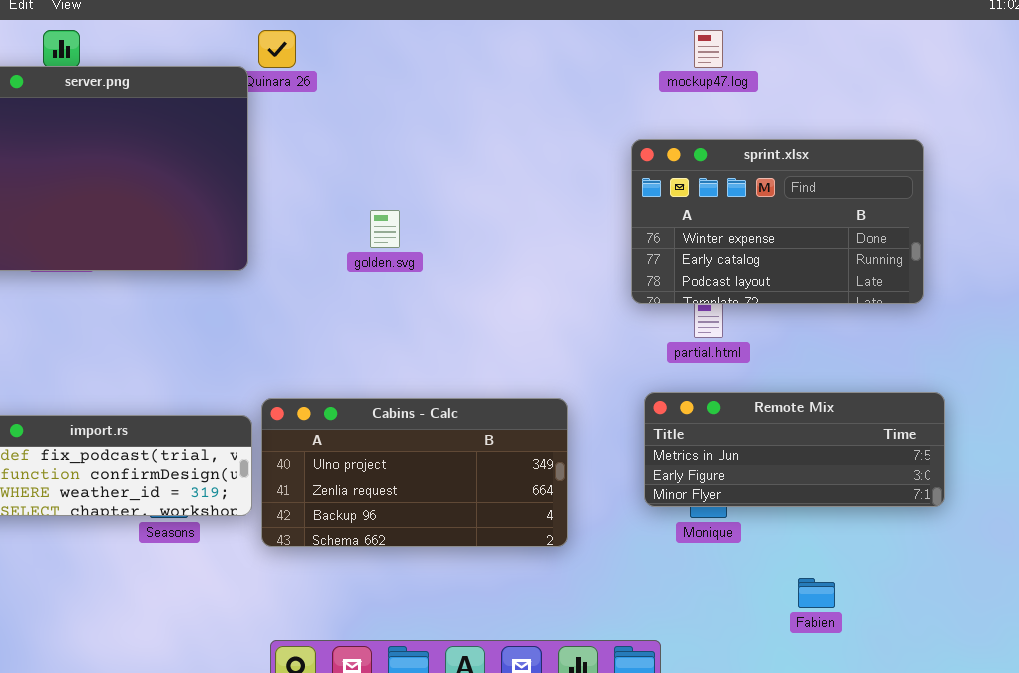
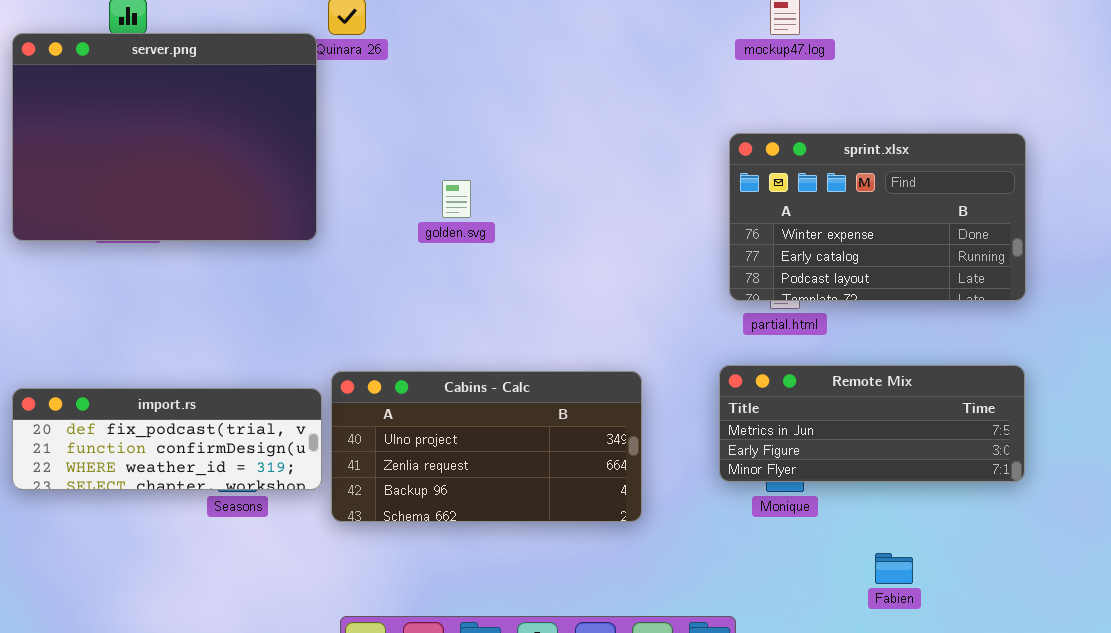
sprint.xlsx: [631,139,924,304] -> [729,133,1026,301], moved

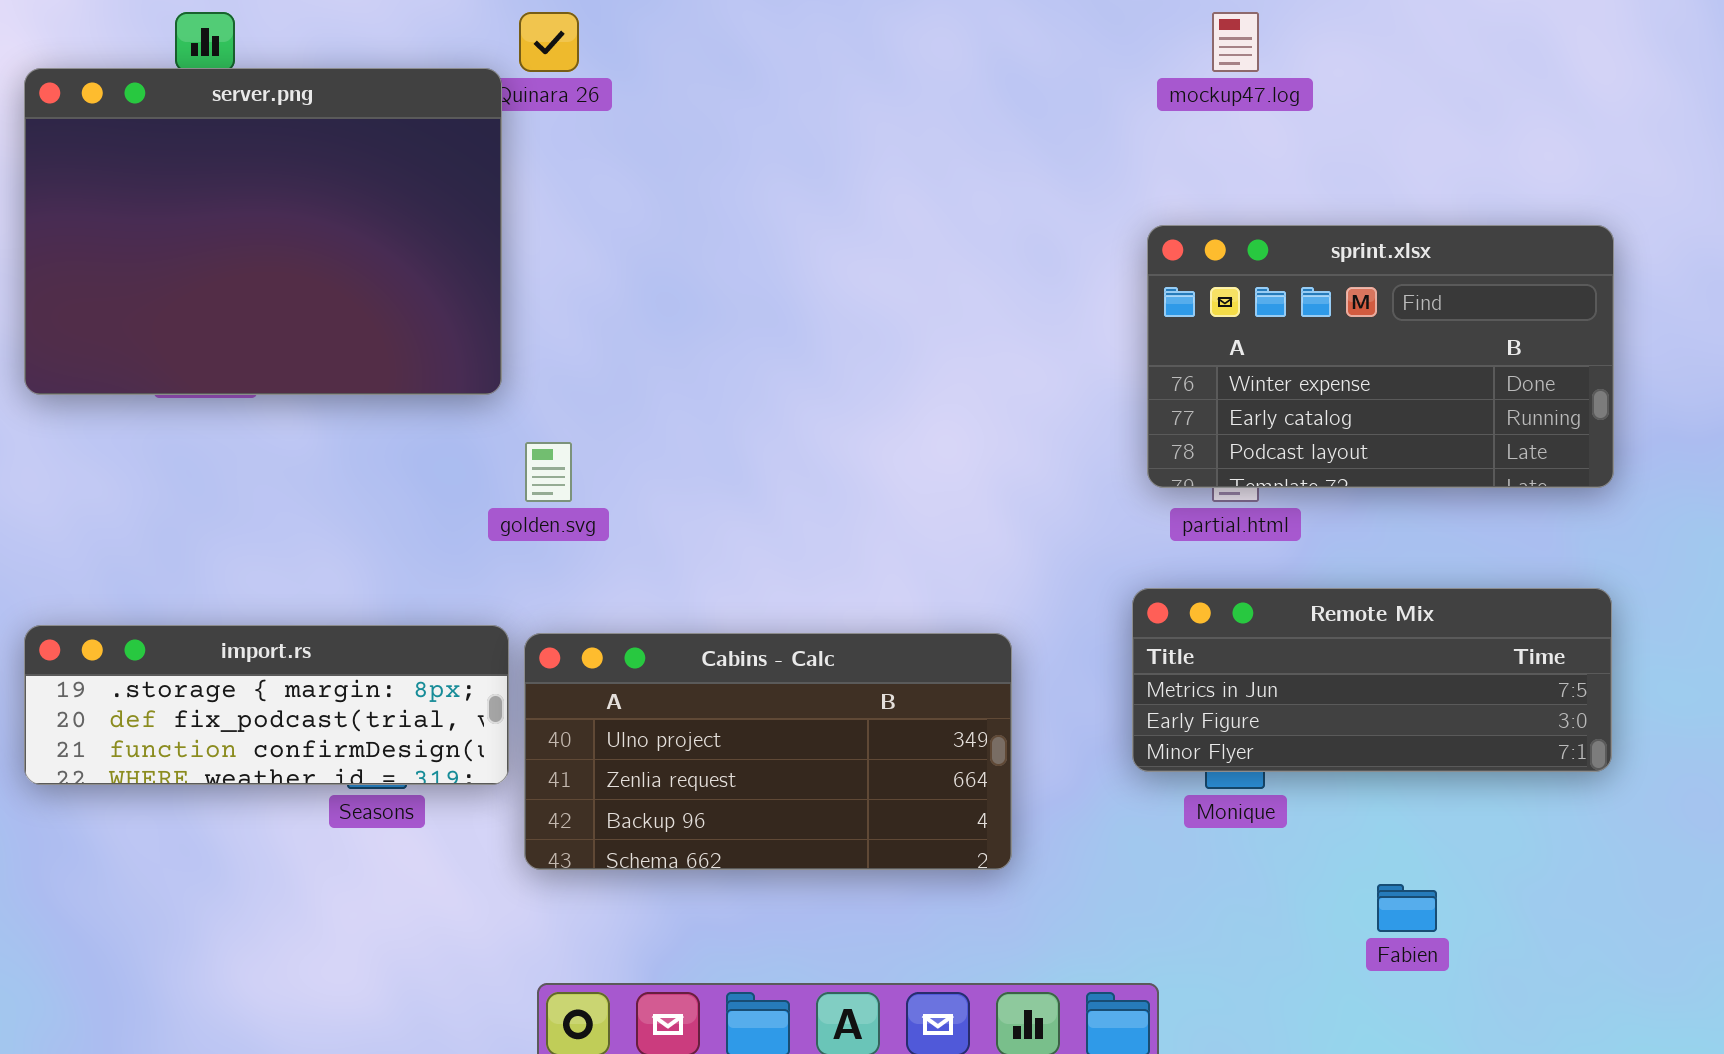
golden.svg: [442,180,471,218] -> [525,442,572,502], moved
Cabins - Calc: [331,371,642,522] -> [524,633,1012,870], moved
import.rs: [12,388,322,490] -> [24,625,509,785], scrolled up 1 row

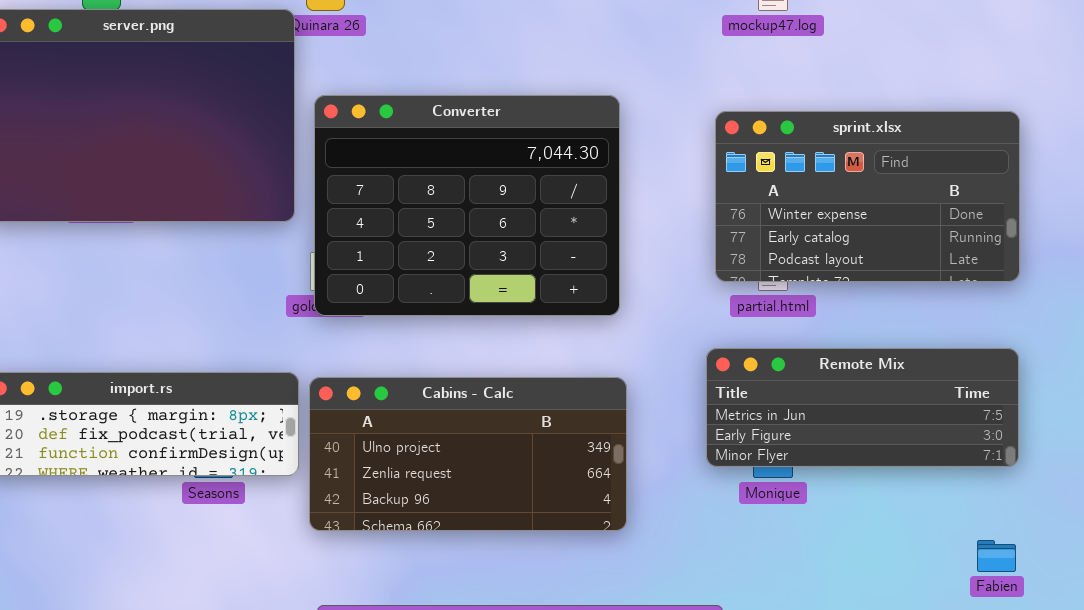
Converter: none -> [314,95,620,316], opened
Fabien: [1377,884,1437,932] -> [977,540,1016,572], moved

